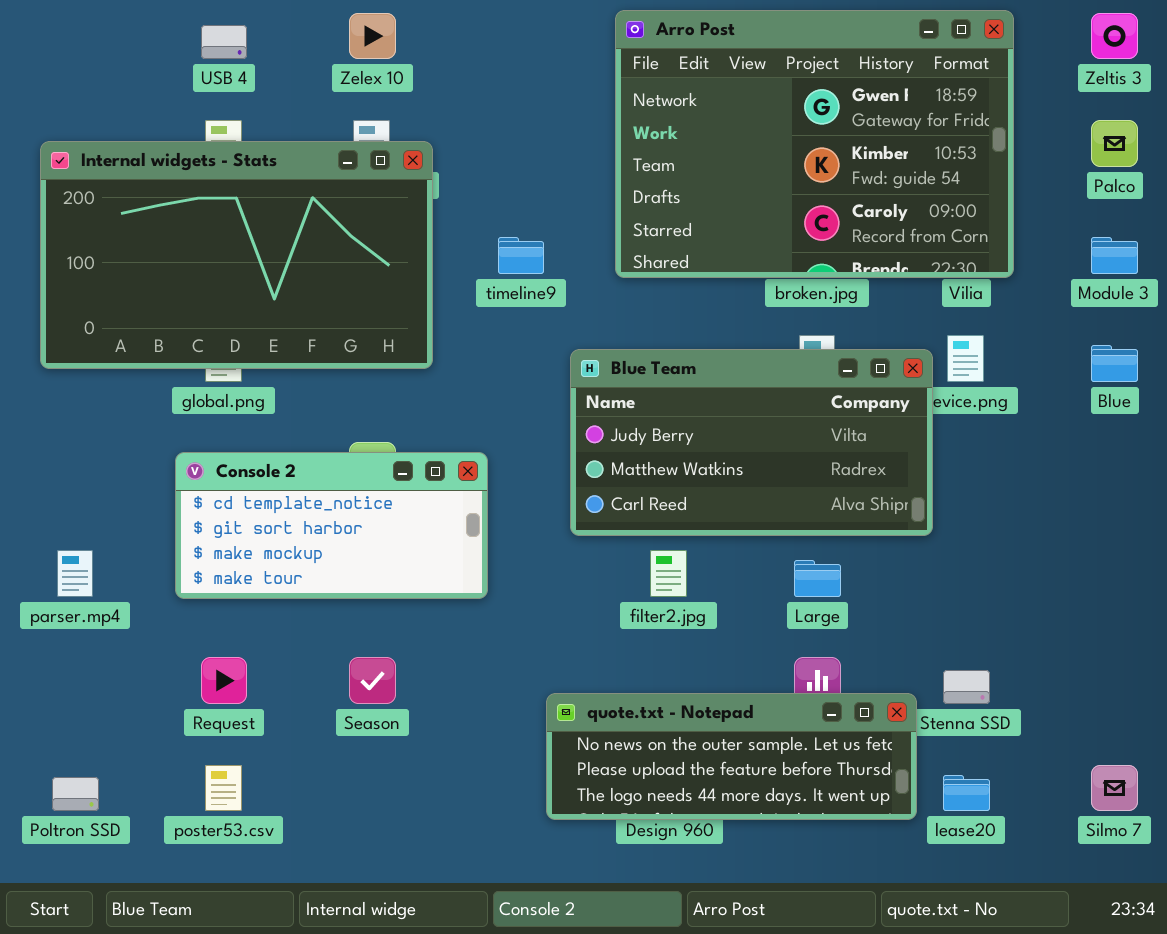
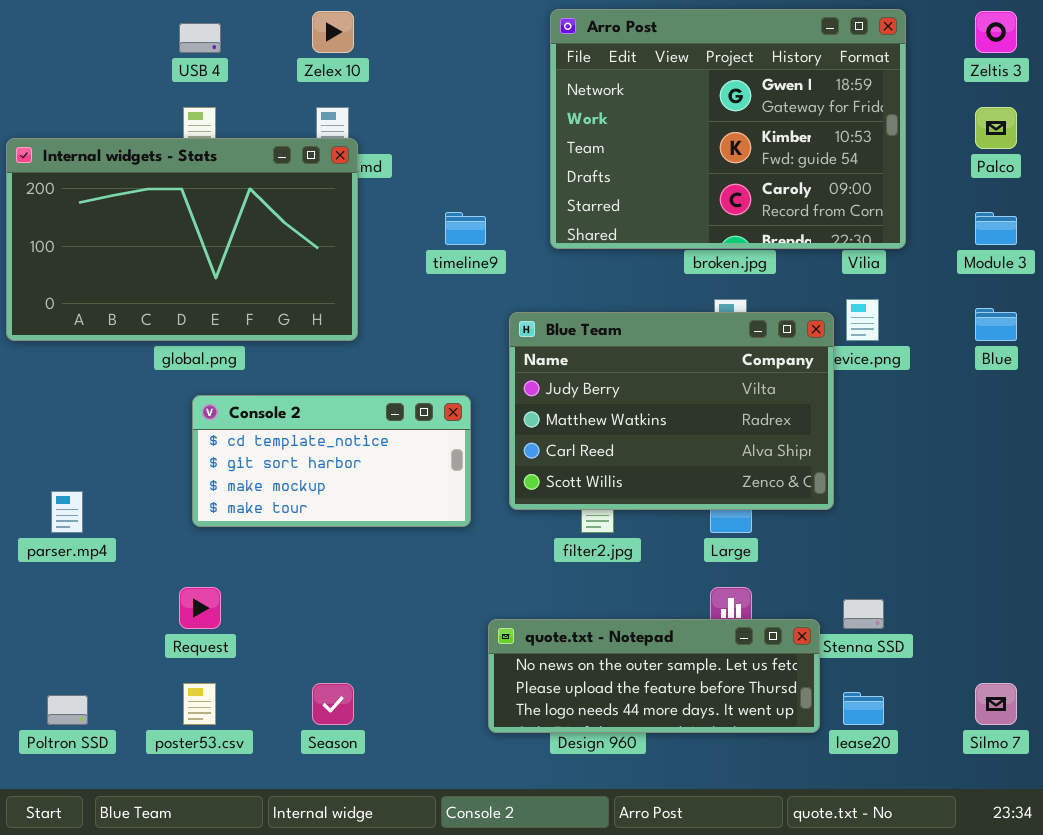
Internal widgets - Stats: [40,141,433,369] -> [6,138,358,341], moved
Blue Team: [570,349,933,536] -> [509,312,834,510], resized
Console 2: [175,452,488,599] -> [192,395,471,527], moved
Season: [349,657,396,704] -> [312,683,354,725], moved

